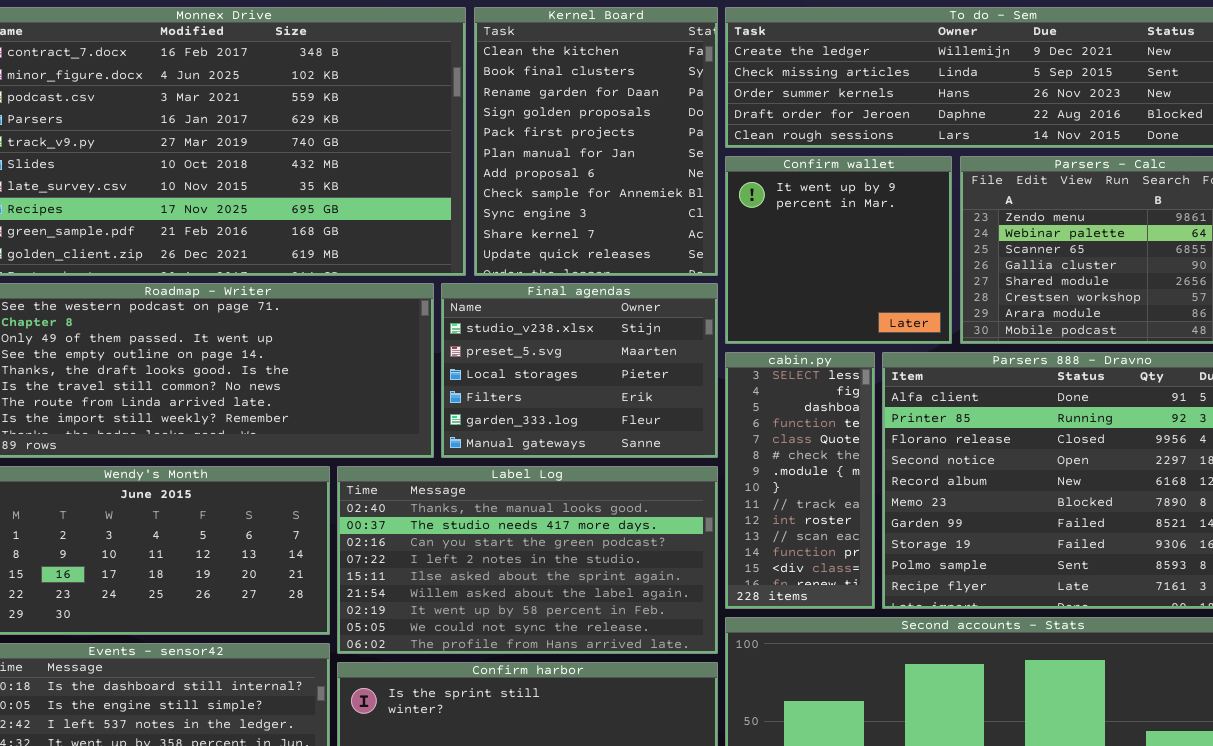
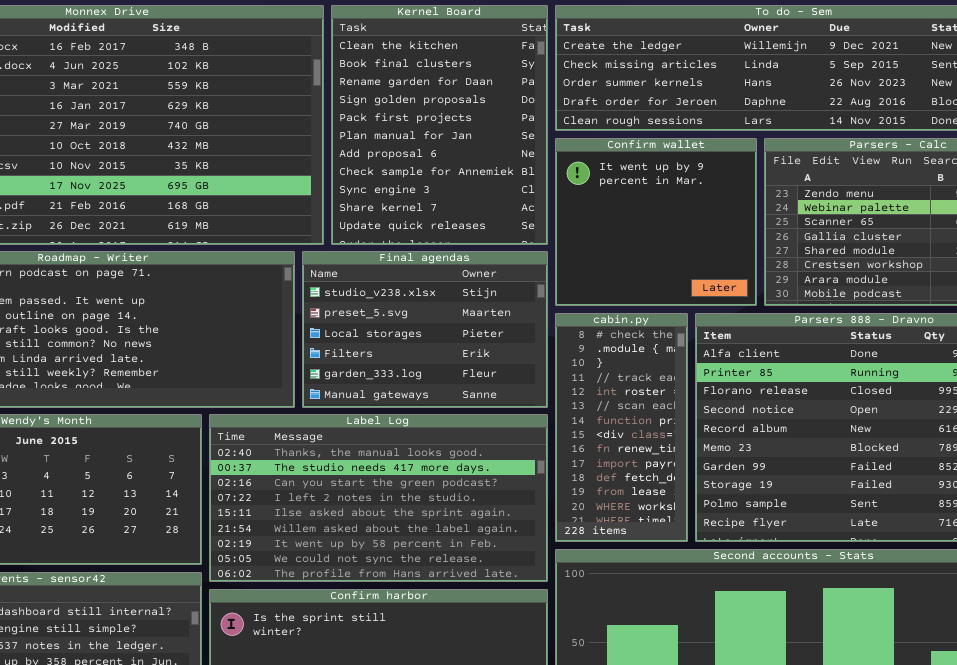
cabin.py: [725,352,875,609] -> [555,313,688,542], scrolled down 5 rows

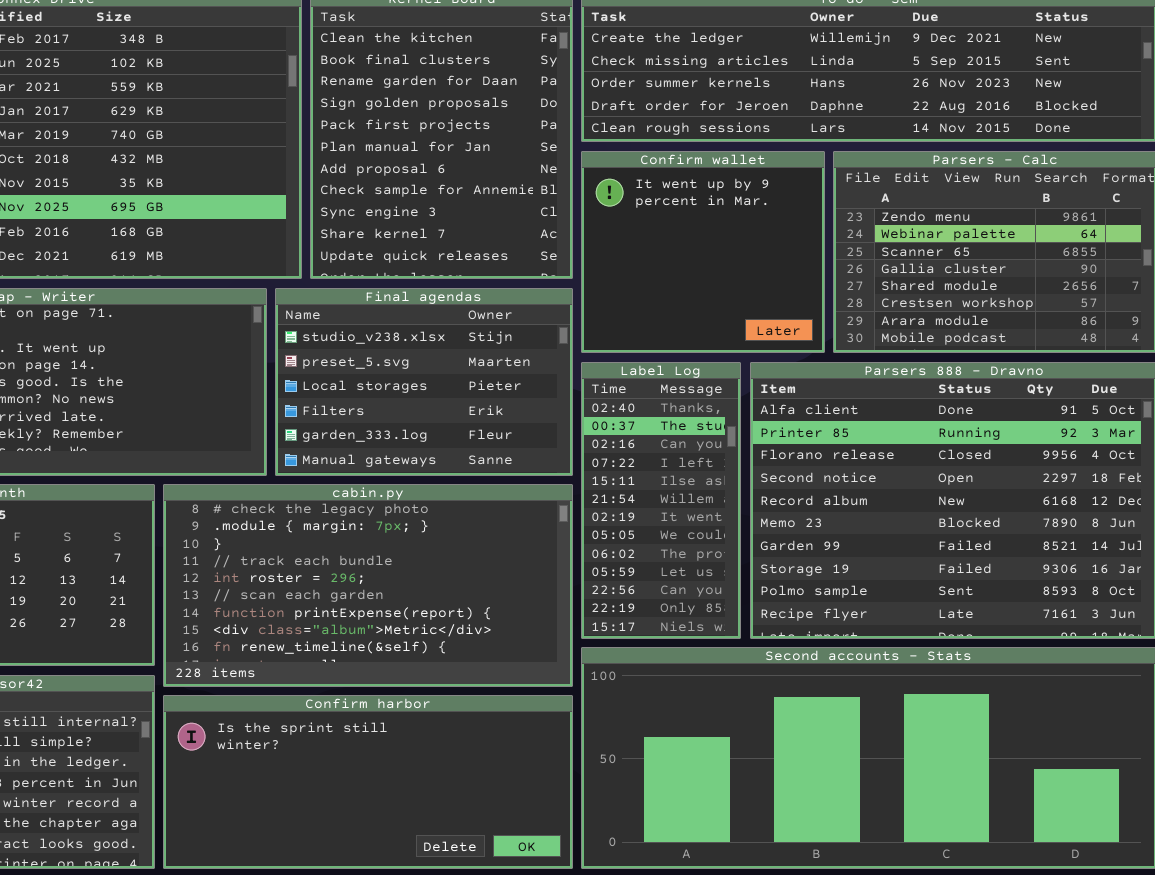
cabin.py: [555,313,688,542] -> [163,484,573,687], moved, resized
Label Log: [209,414,548,582] -> [581,362,741,639], moved, resized

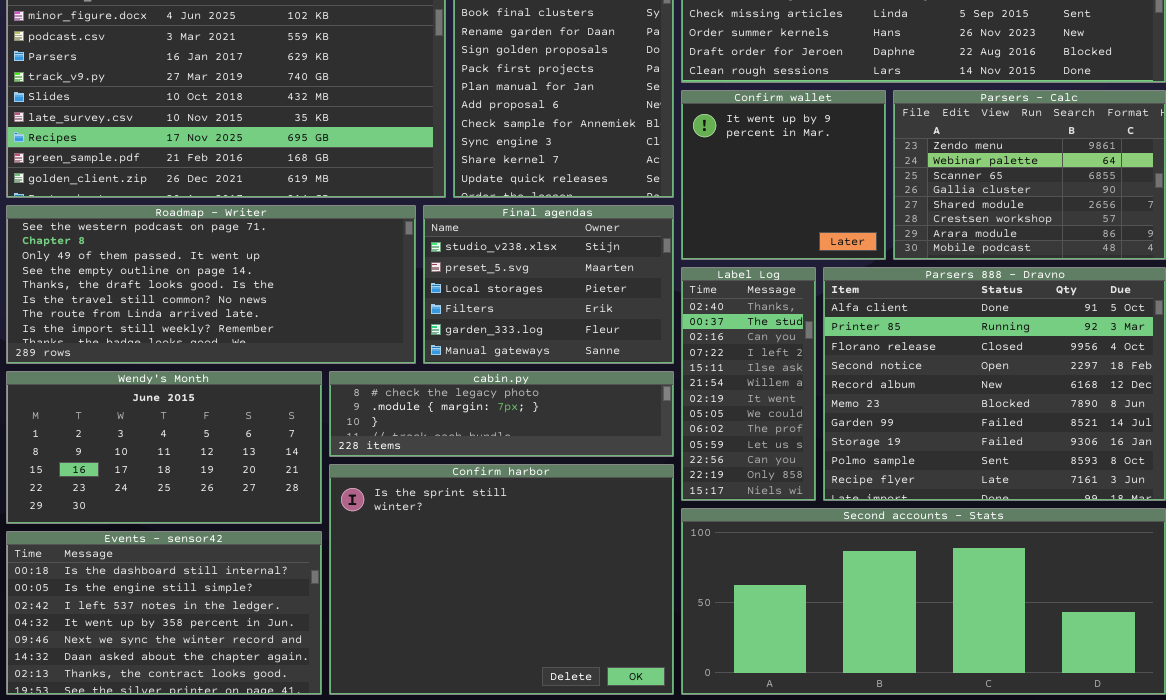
cabin.py: [163,484,573,687] -> [329,371,674,457], resized
Confirm harbor: [163,695,573,869] -> [329,464,674,695], resized

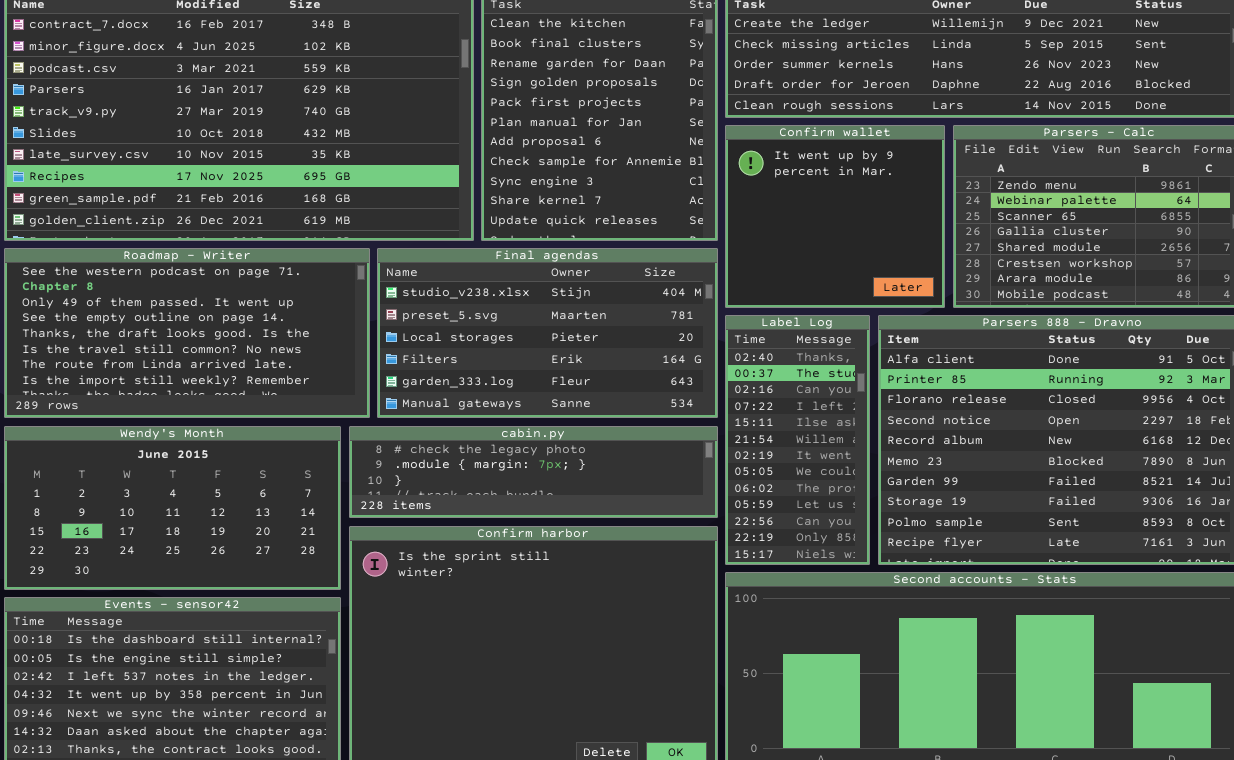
Roadmap - Writer: [6,205,416,364] -> [4,248,370,418], resized
Final agendas: [423,205,674,364] -> [377,248,718,418], resized

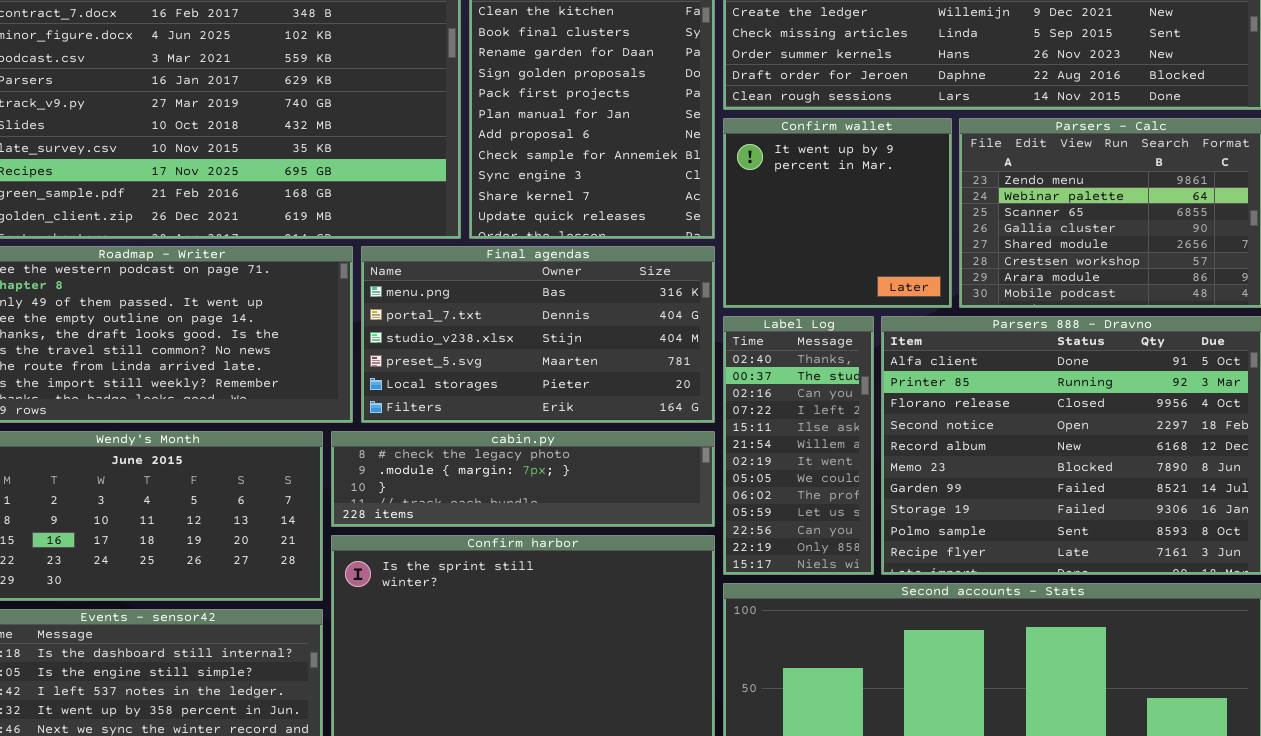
Final agendas: [377,248,718,418] -> [361,246,715,423], scrolled up 2 rows

